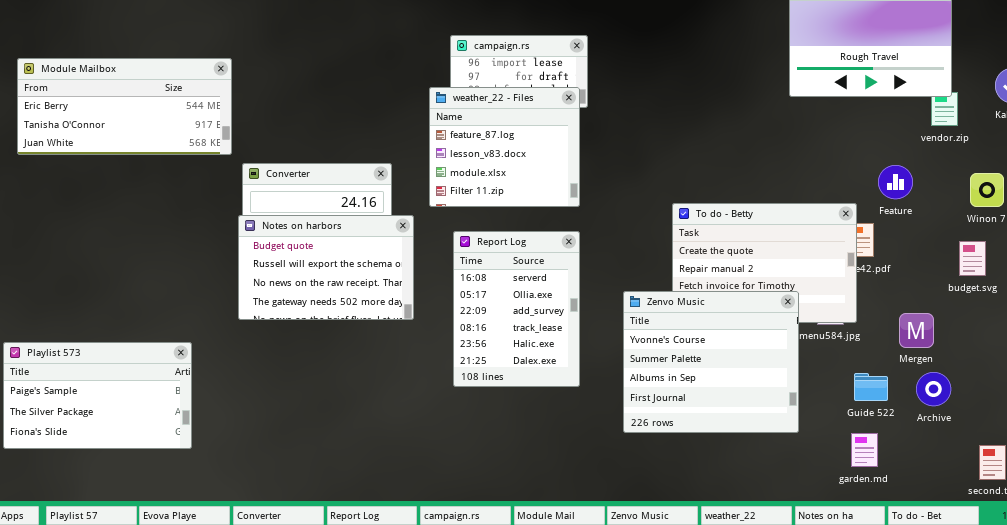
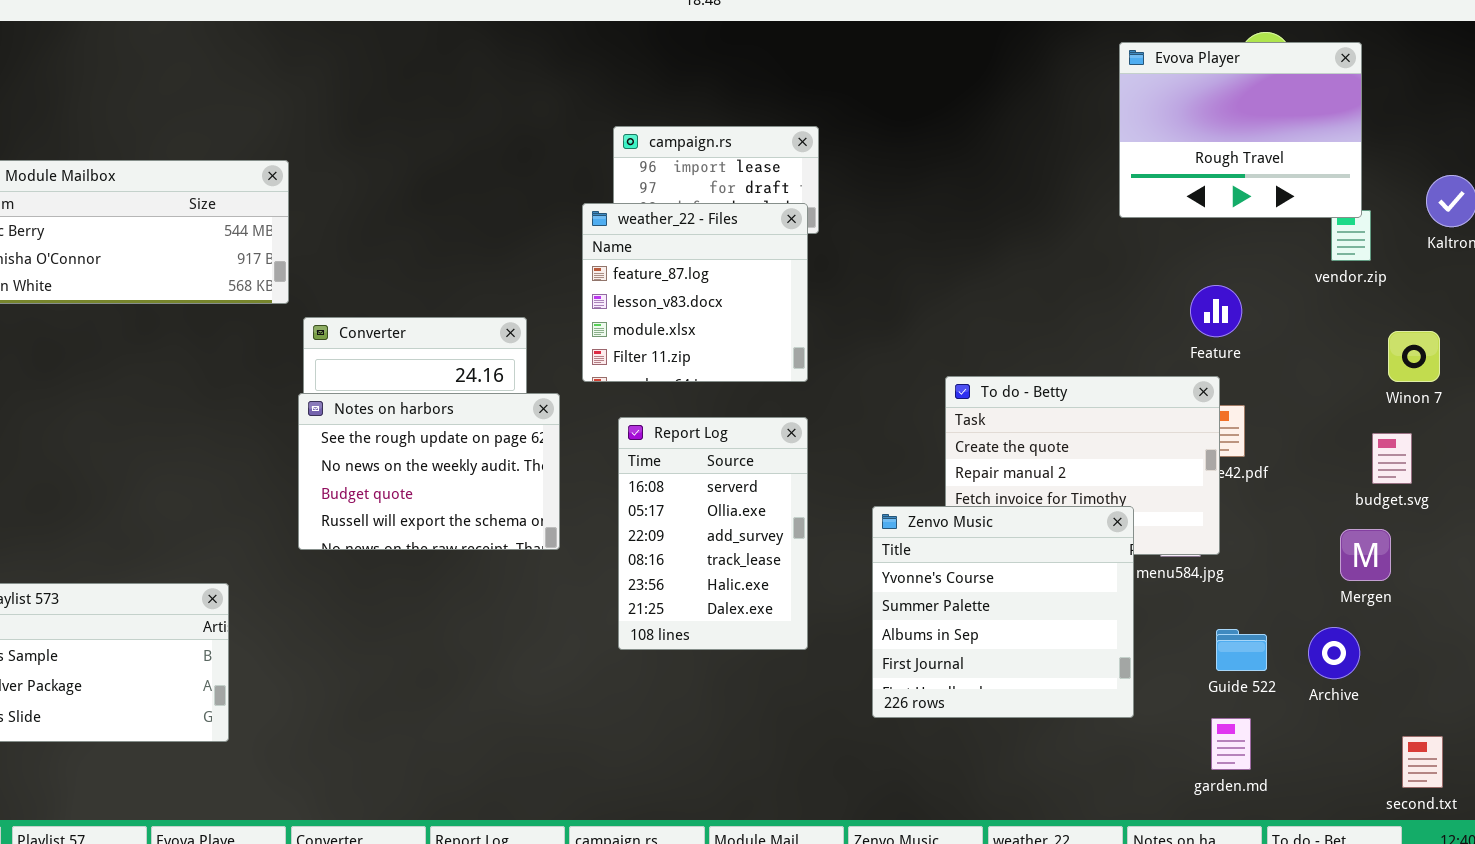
Feature: [878,165,913,199] -> [1190,285,1242,337], moved
Notes on harbors: [238,215,414,320] -> [298,393,560,550], scrolled up 2 rows
Mergen: [899,313,934,348] -> [1340,529,1391,581], moved

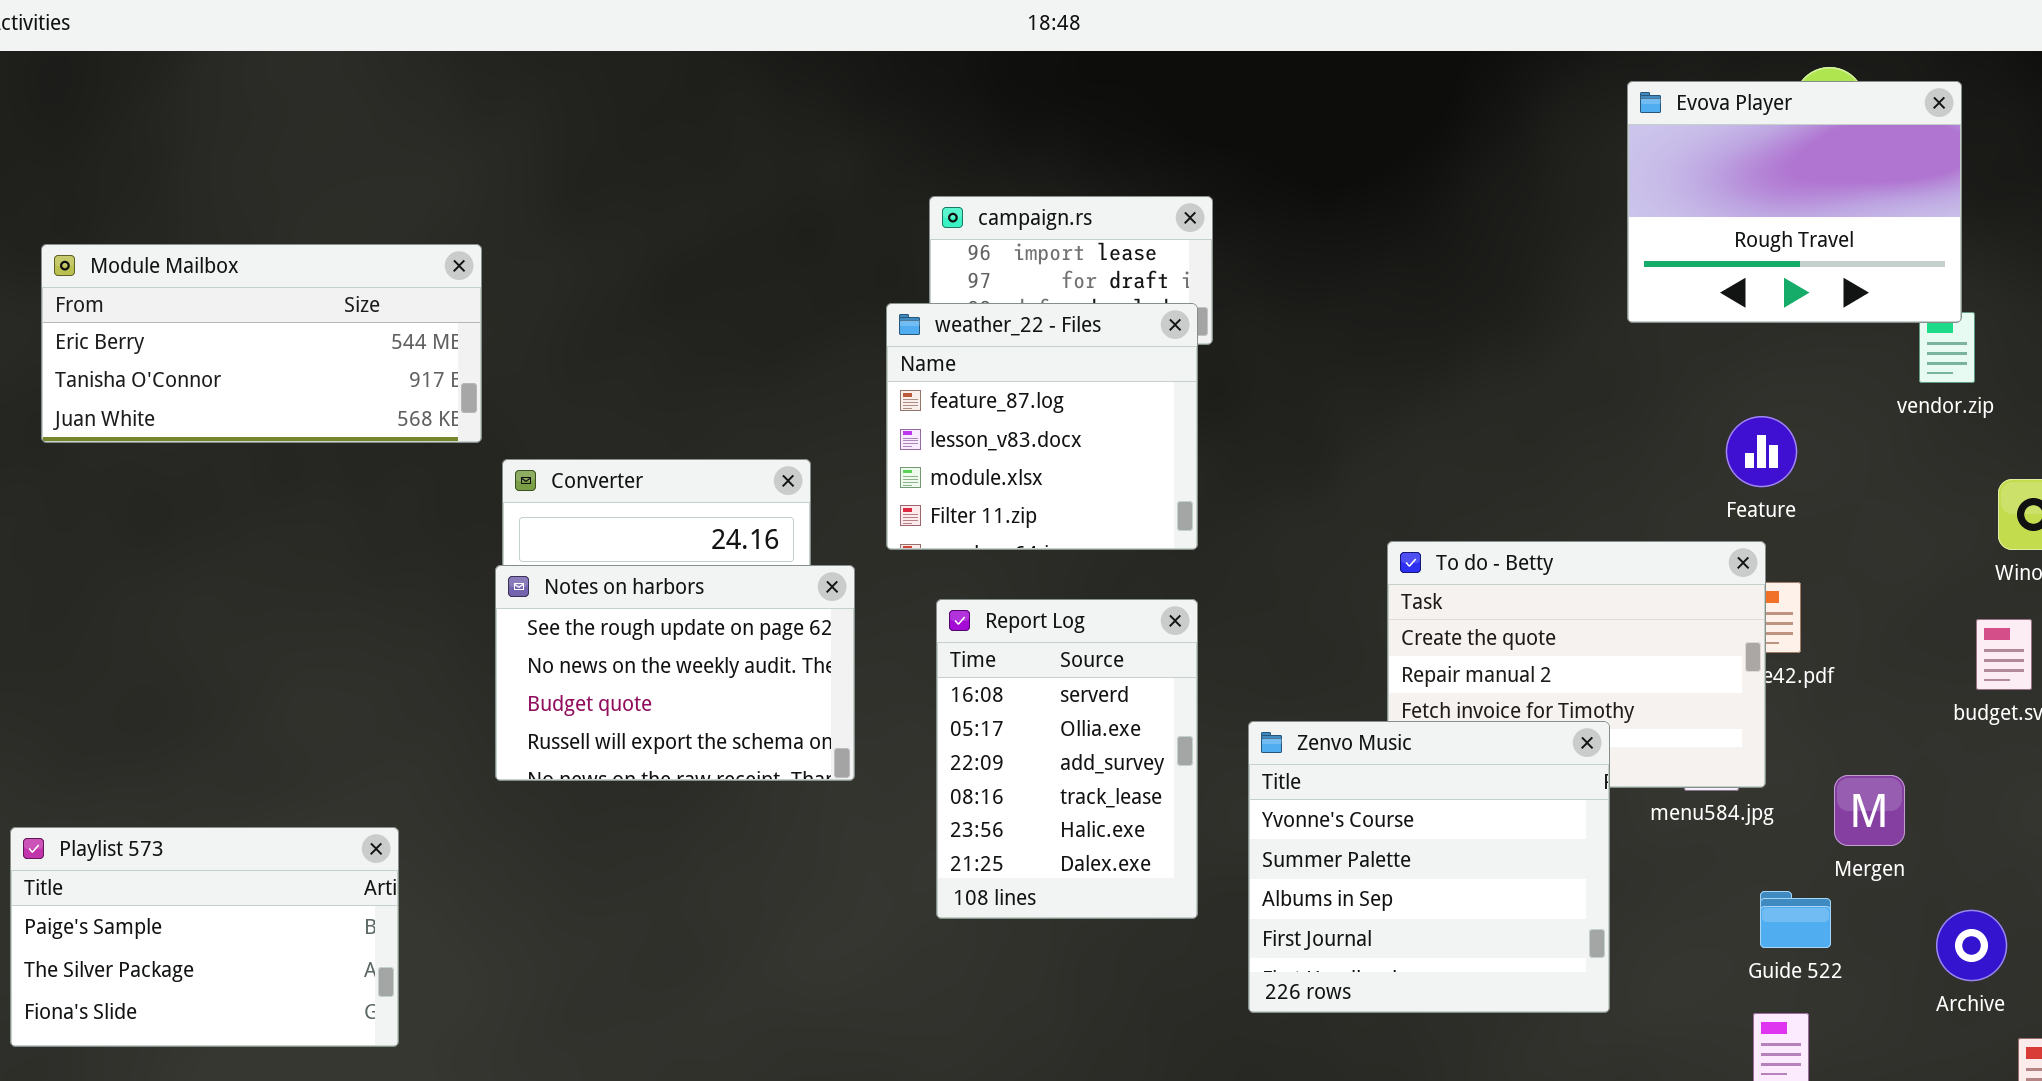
Zenvo Music: [872,506,1134,718] -> [1248,721,1610,1013], moved
Mergen: [1340,529,1391,581] -> [1834,775,1905,846], moved
Archive: [1308,627,1360,679] -> [1936,910,2007,981], moved

